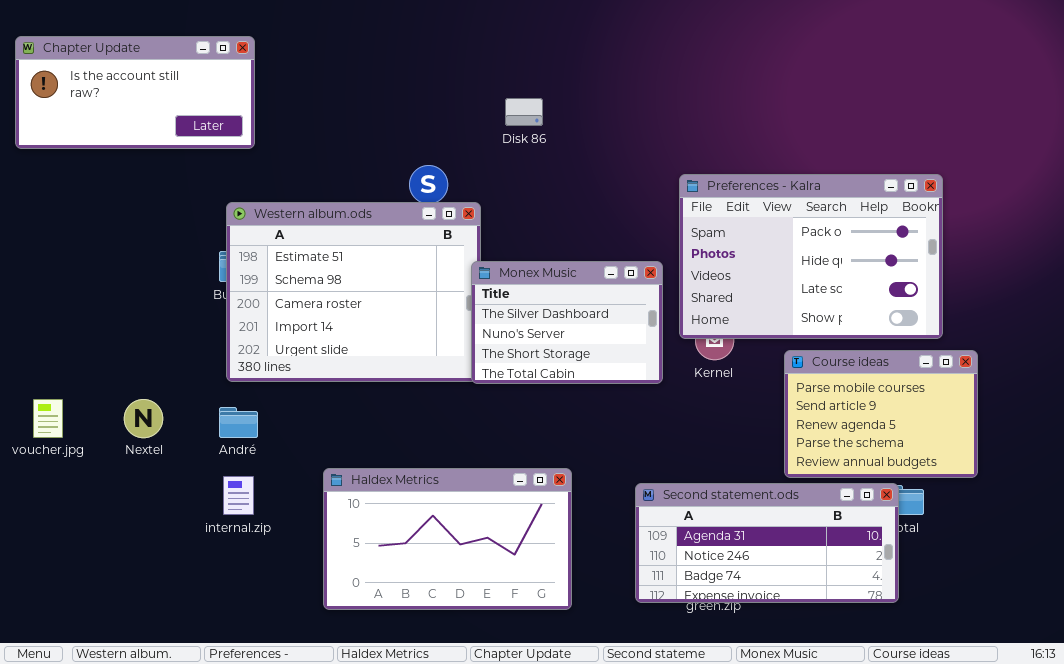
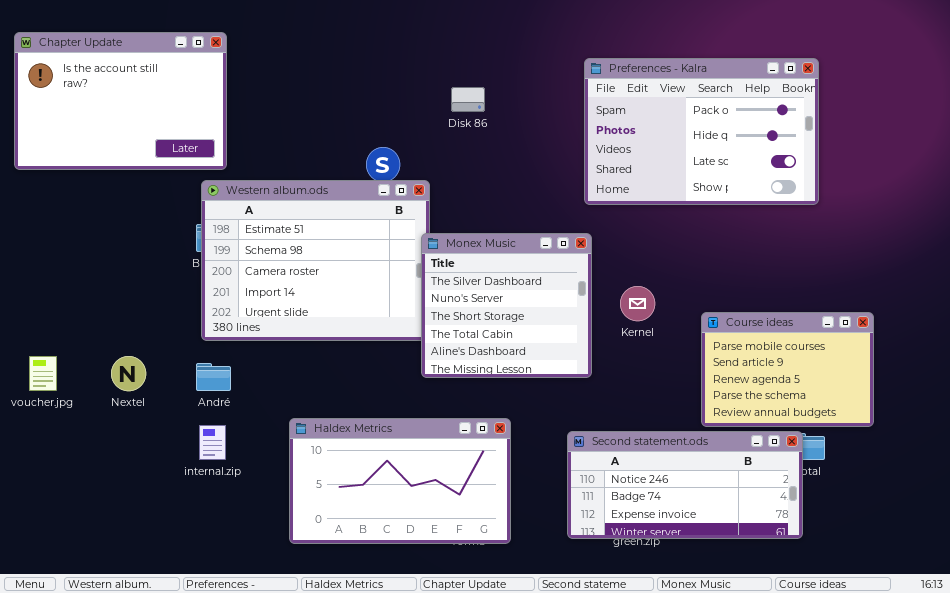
Chapter Update: [15,36,255,149] -> [14,32,227,170], resized
Preferences - Kalra: [679,174,943,339] -> [584,58,819,205], moved
Monex Music: [471,261,663,384] -> [421,233,592,378], resized
Second statement.ods: [635,483,899,603] -> [567,431,803,539], scrolled down 1 row

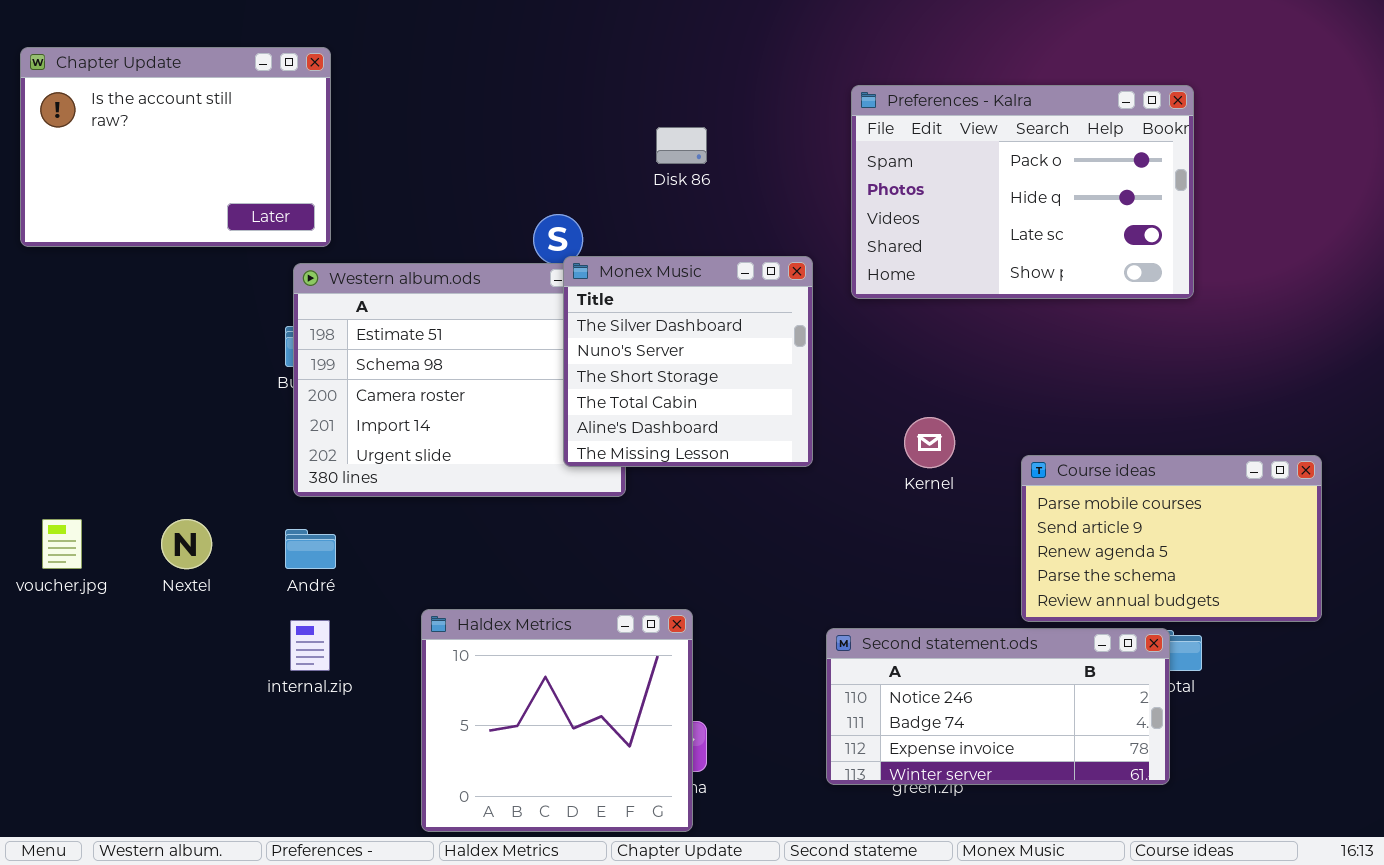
Monex Music: [421,233,592,378] -> [563,256,813,467], moved
Course ideas: [701,312,874,427] -> [1021,455,1322,622], resized
Haldex Metrics: [289,418,511,544] -> [421,609,693,832], resized

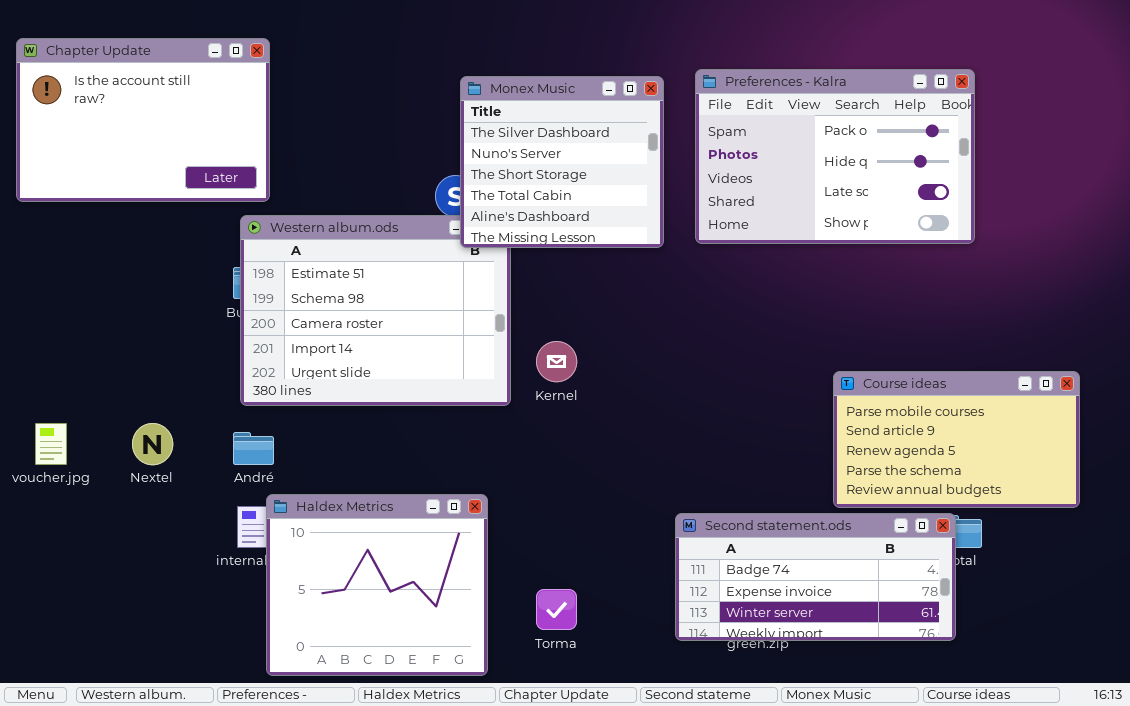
Monex Music: [563,256,813,467] -> [460,76,664,248], moved
Kernel: [904,417,955,468] -> [536,341,577,382], moved
Haldex Metrics: [421,609,693,832] -> [266,494,488,676], moved
Second statement.ods: [826,628,1170,785] -> [675,513,956,641], scrolled down 1 row

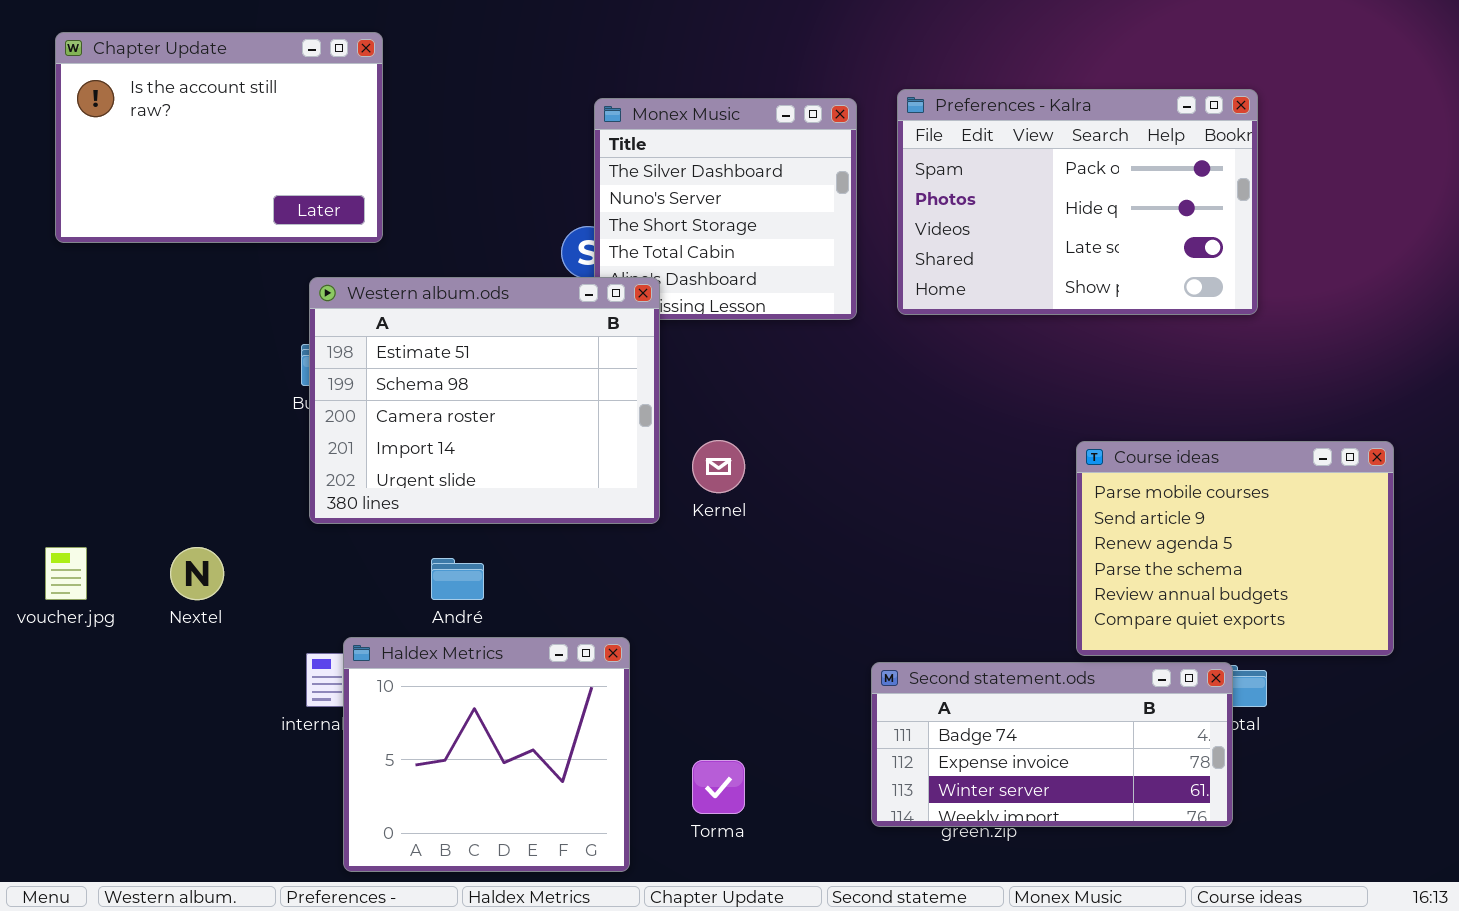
Chapter Update: [16,38,270,202] -> [55,32,383,243], moved
Western album.ods: [240,215,511,406] -> [309,277,660,524], raised
Course ideas: [833,371,1080,508] -> [1076,441,1394,656], resized
André: [233,432,274,465] -> [431,558,484,600], moved

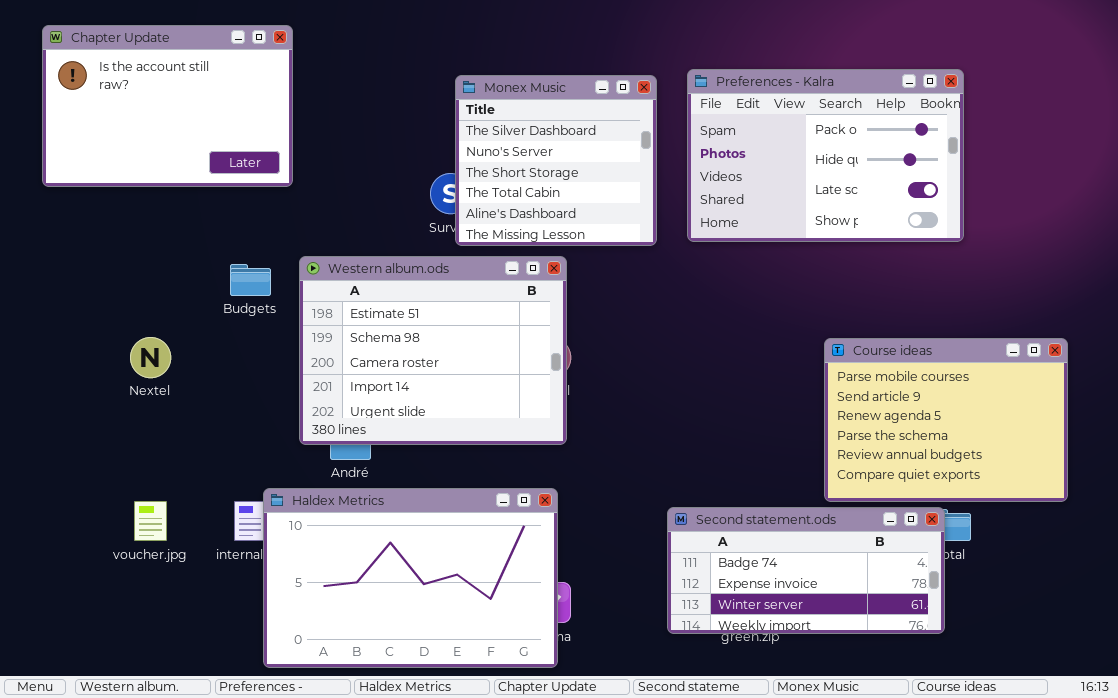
Western album.ods: [309,277,660,524] -> [299,256,567,445], moved
voucher.jpg: [45,547,87,600] -> [134,501,167,541], moved
Nextel: [170,547,224,600] -> [130,337,171,378], moved
Haldex Metrics: [343,637,630,872] -> [263,488,558,668], resized

